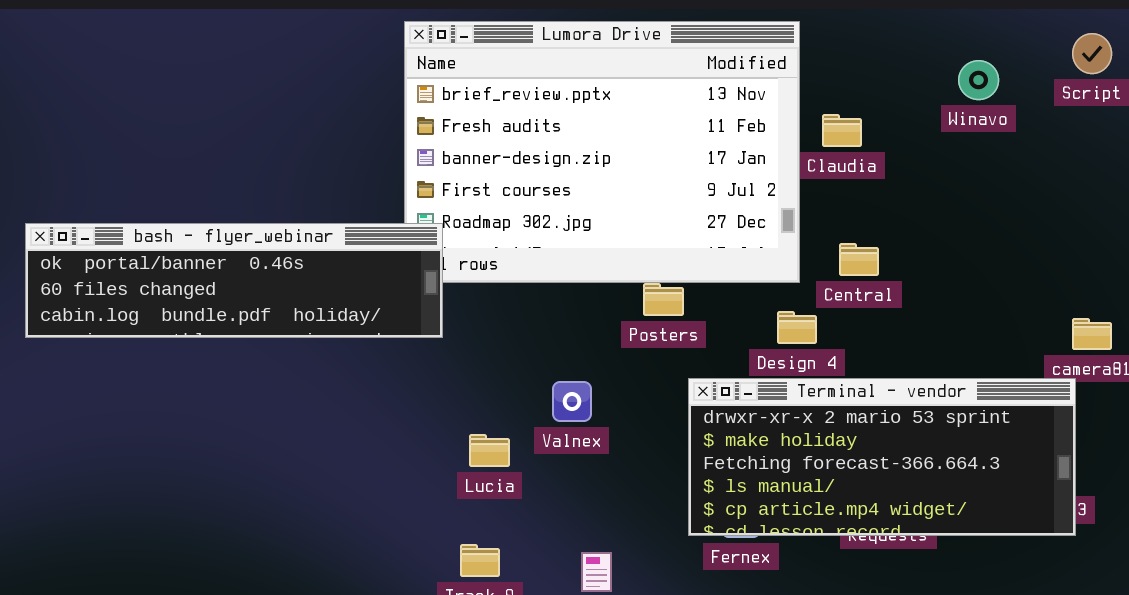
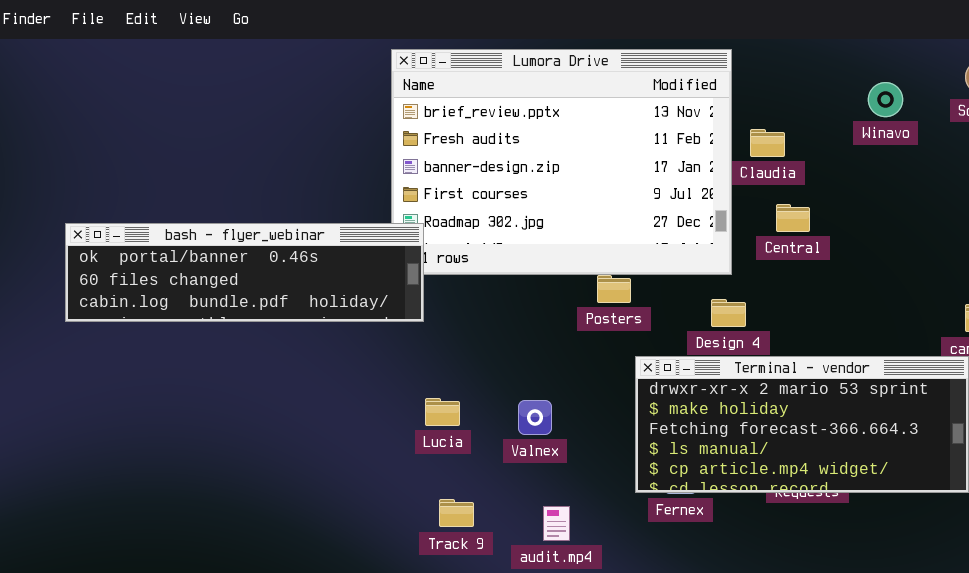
Central: [839,243,879,276] -> [776,204,810,232], moved
Valnex: [552,381,592,422] -> [518,400,552,435], moved
Lucia: [469,434,510,467] -> [425,398,460,426], moved

